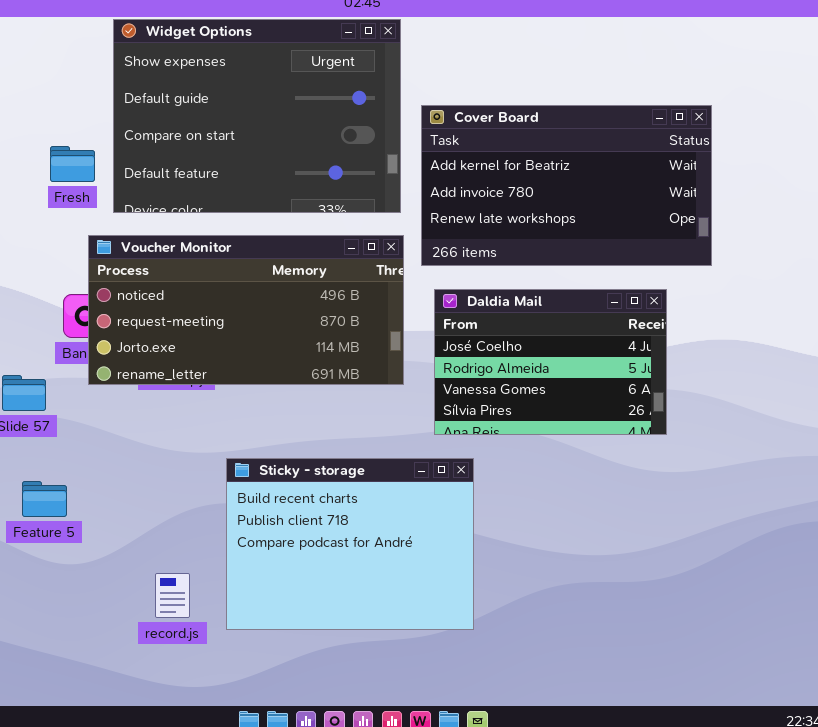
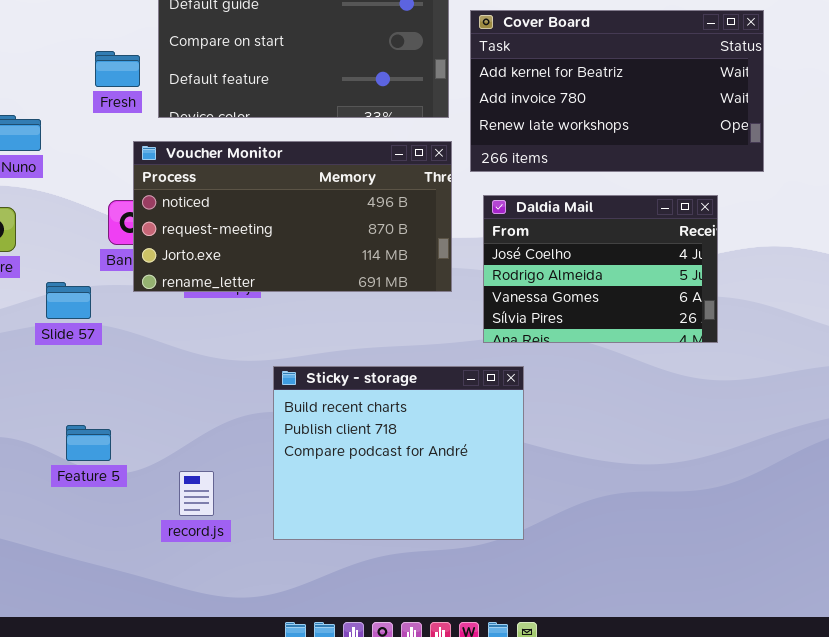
Feature 5: [22,481,67,517] -> [66,425,111,461], moved
record.js: [155,573,190,618] -> [179,471,214,516], moved

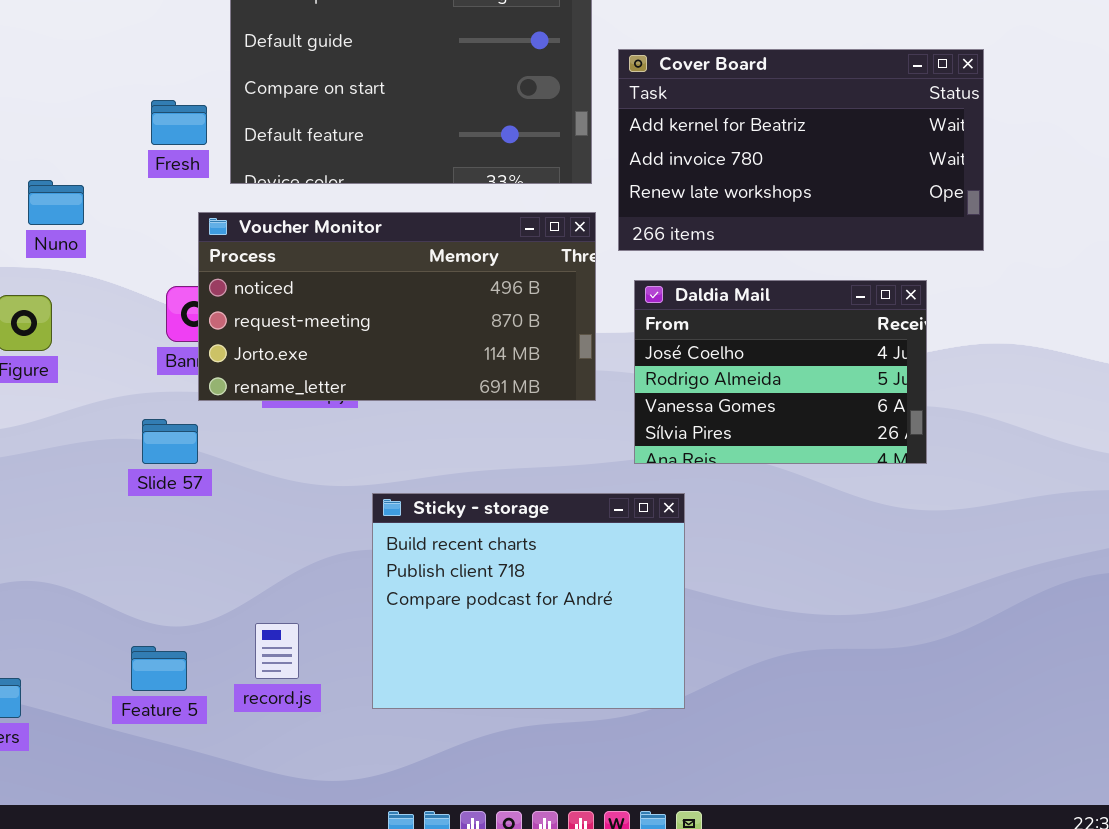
Slide 57: [46,282,91,319] -> [142,419,198,464], moved
Feature 5: [66,425,111,461] -> [131,646,187,691], moved

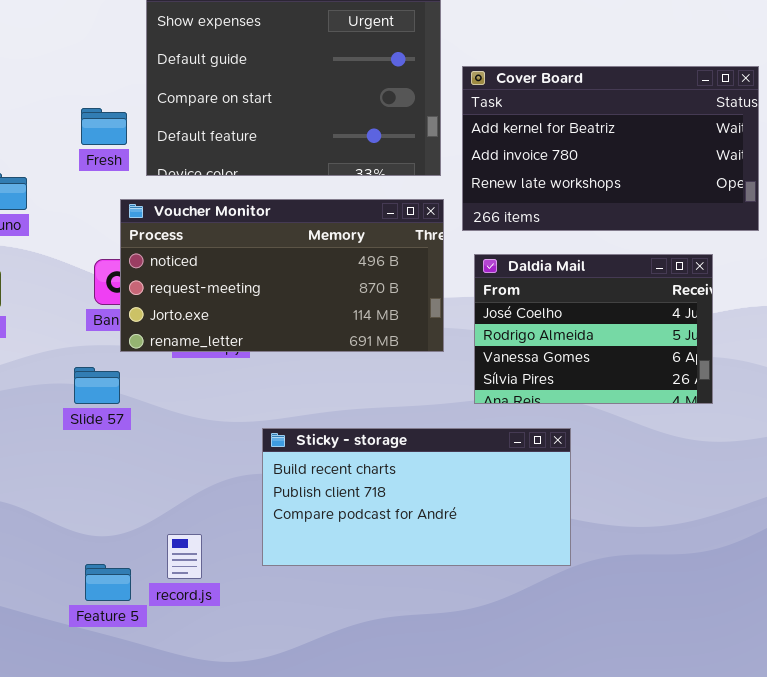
Sticky - storage: [372,493,685,709] -> [262,428,571,566], resized
Feature 5: [131,646,187,691] -> [85,564,131,601], moved

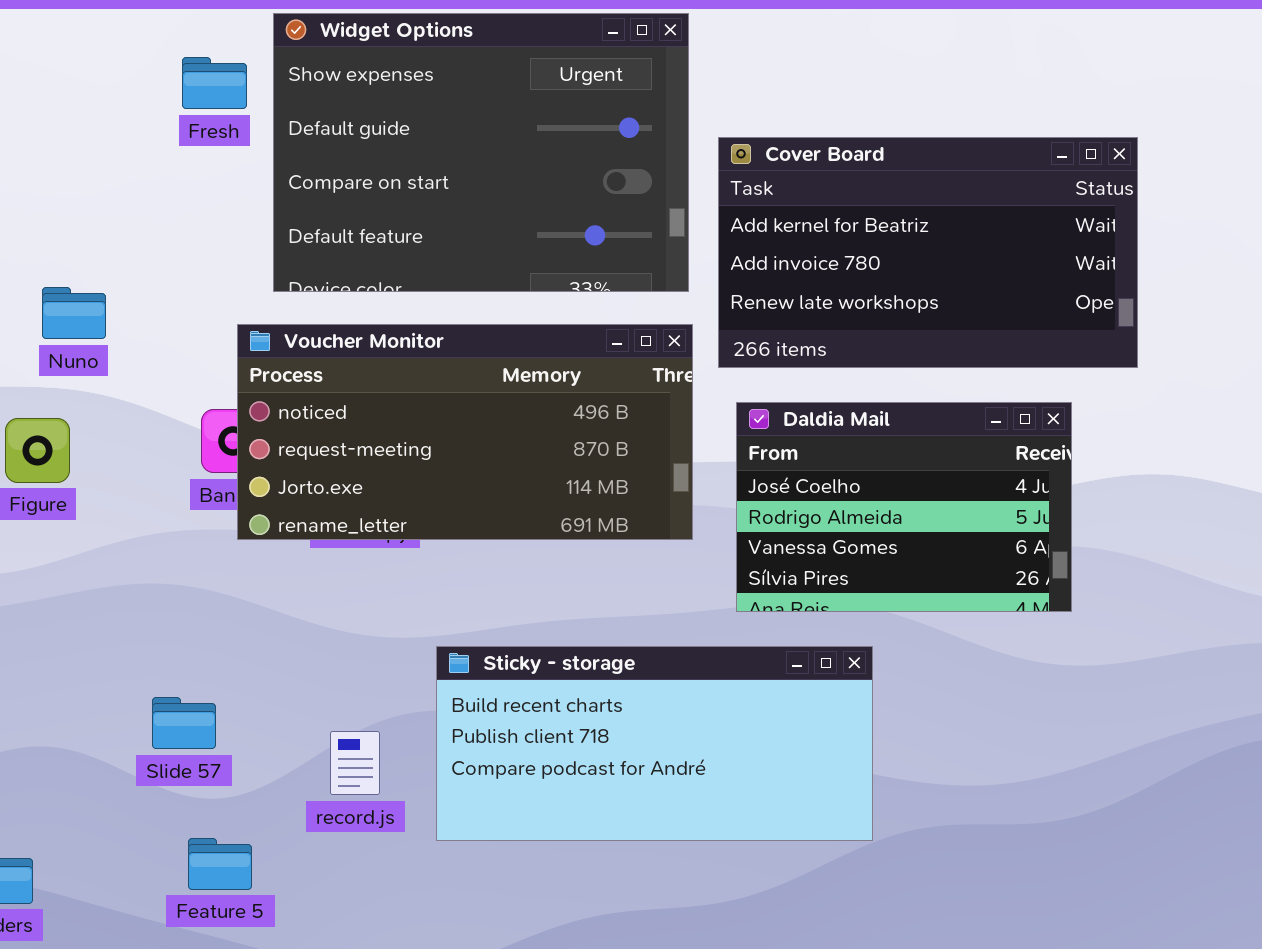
Fresh: [81,108,127,145] -> [182,57,247,109], moved
Slide 57: [74,367,120,404] -> [152,697,216,749], moved
record.js: [167,534,202,579] -> [330,731,380,795], moved

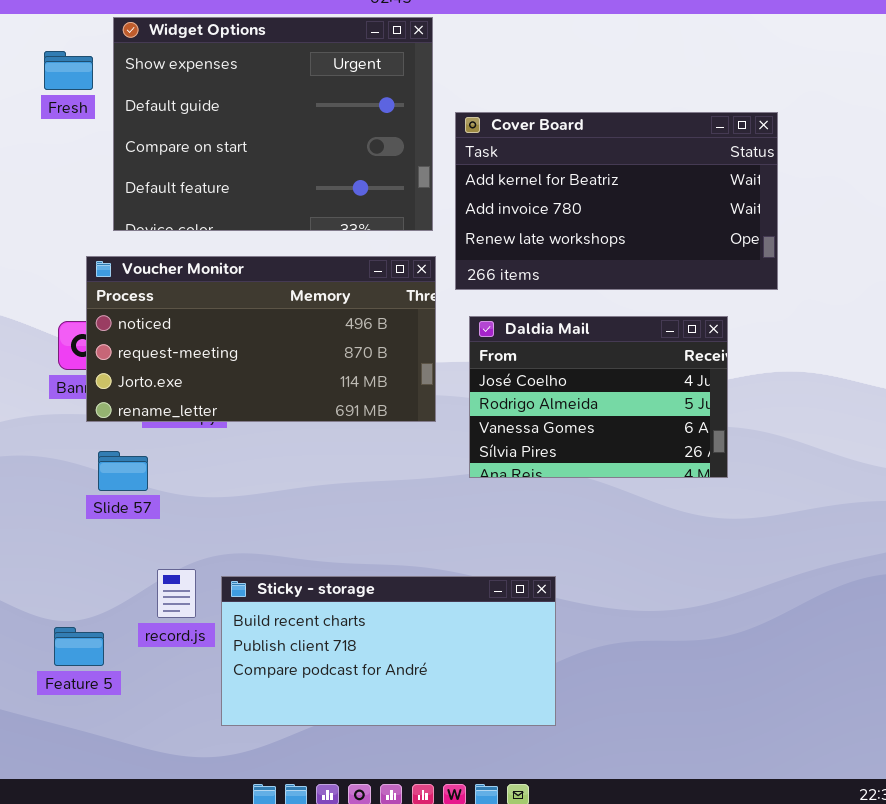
Sticky - storage: [436,646,873,841] -> [221,576,556,726], moved
Slide 57: [152,697,216,749] -> [98,451,148,491], moved
Feature 5: [188,838,252,890] -> [54,627,104,666], moved

